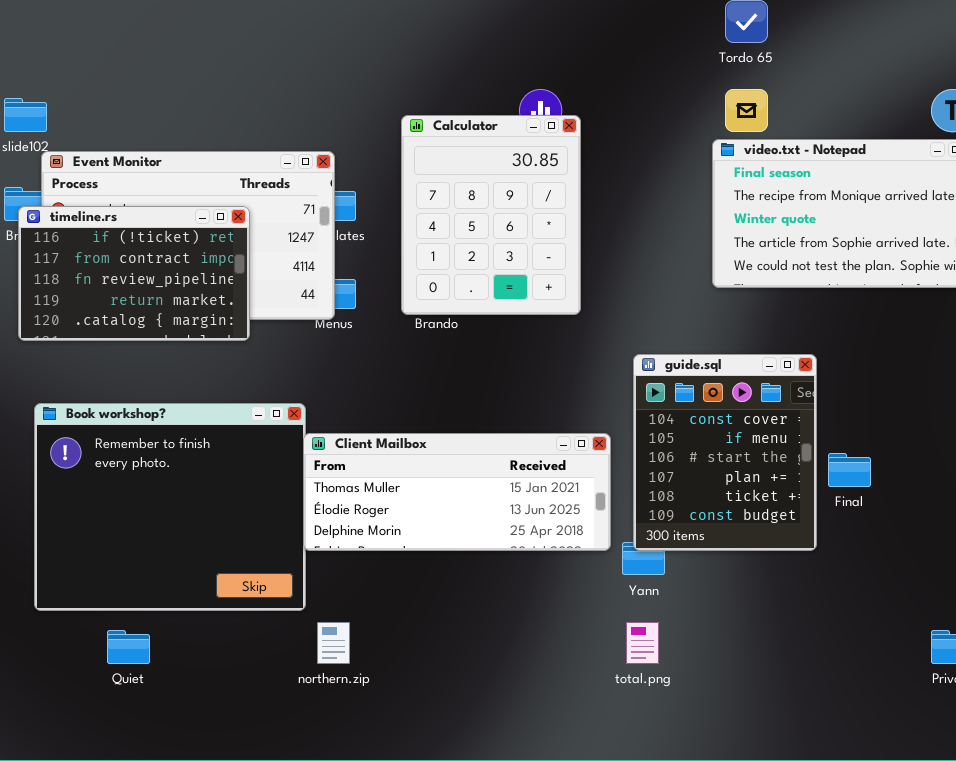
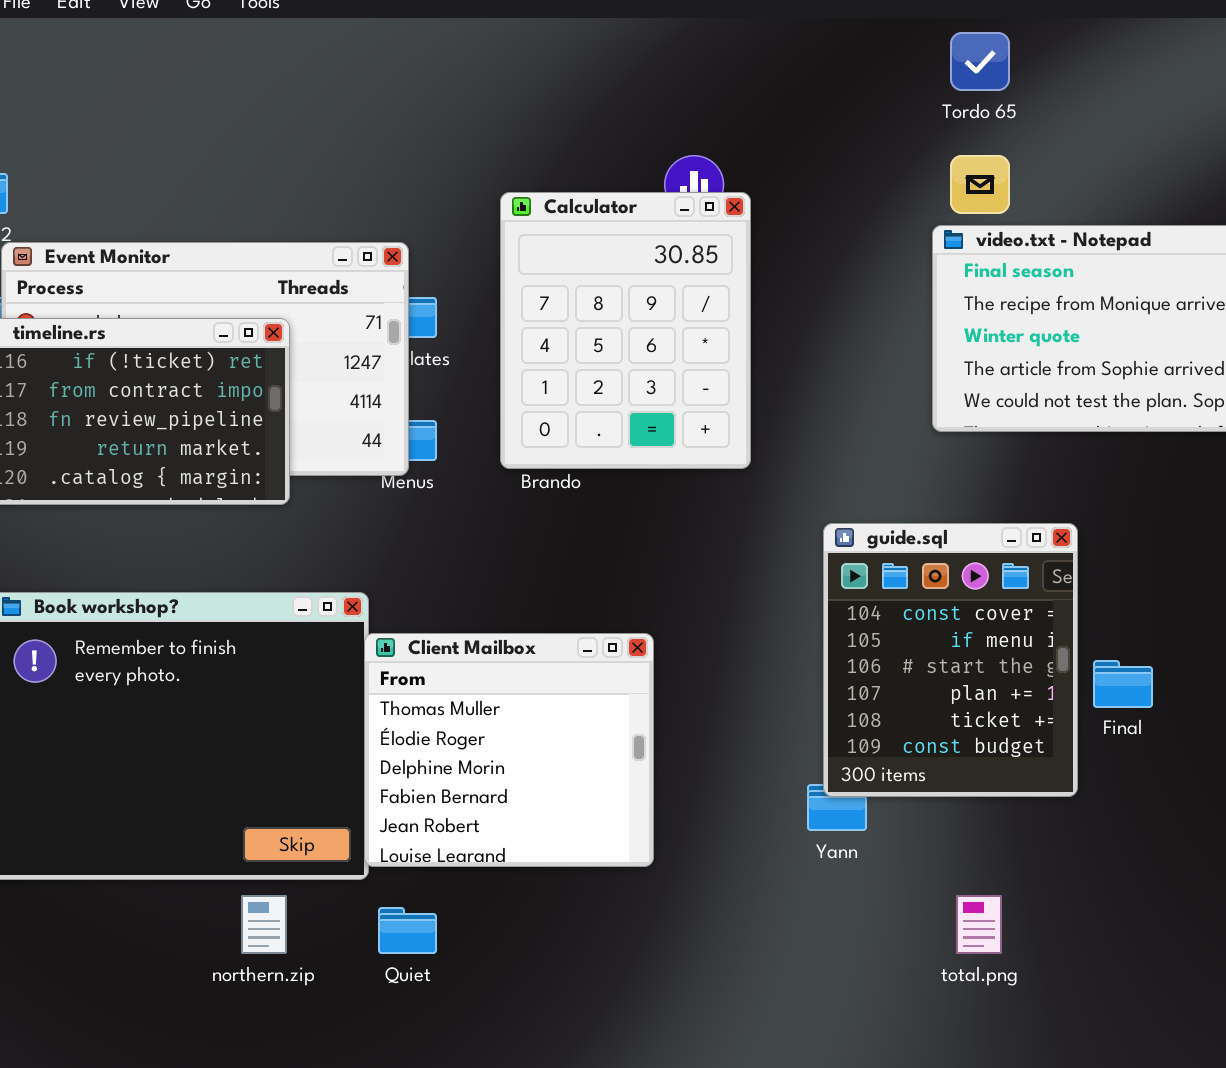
Client Mailbox: [303,433,611,551] -> [364,633,654,867], resized
northern.zip: [317,622,350,664] -> [241,895,287,954], moved
total.png: [626,622,659,664] -> [956,895,1002,954], moved
Quiet: [107,630,150,664] -> [378,907,437,954], moved

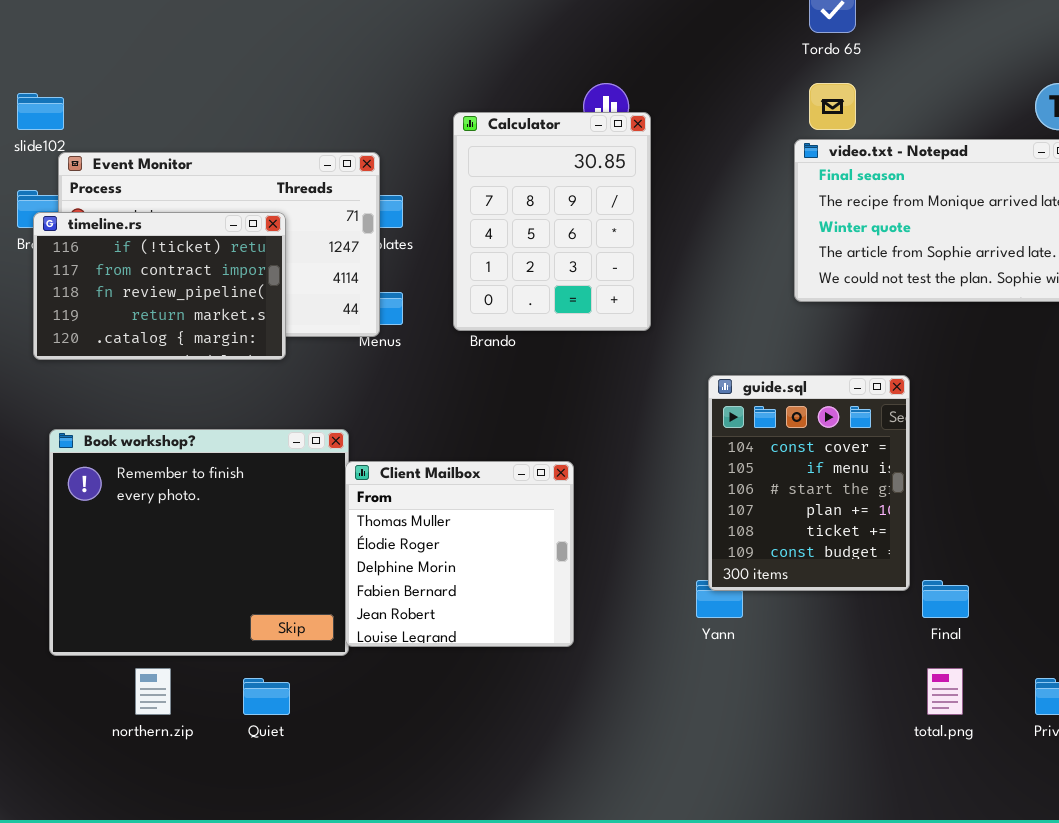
Final: [1093,660,1153,708] -> [922,580,969,618], moved
northern.zip: [241,895,287,954] -> [135,668,171,715], moved
total.png: [956,895,1002,954] -> [927,668,963,715], moved
Quiet: [378,907,437,954] -> [243,678,290,715], moved

